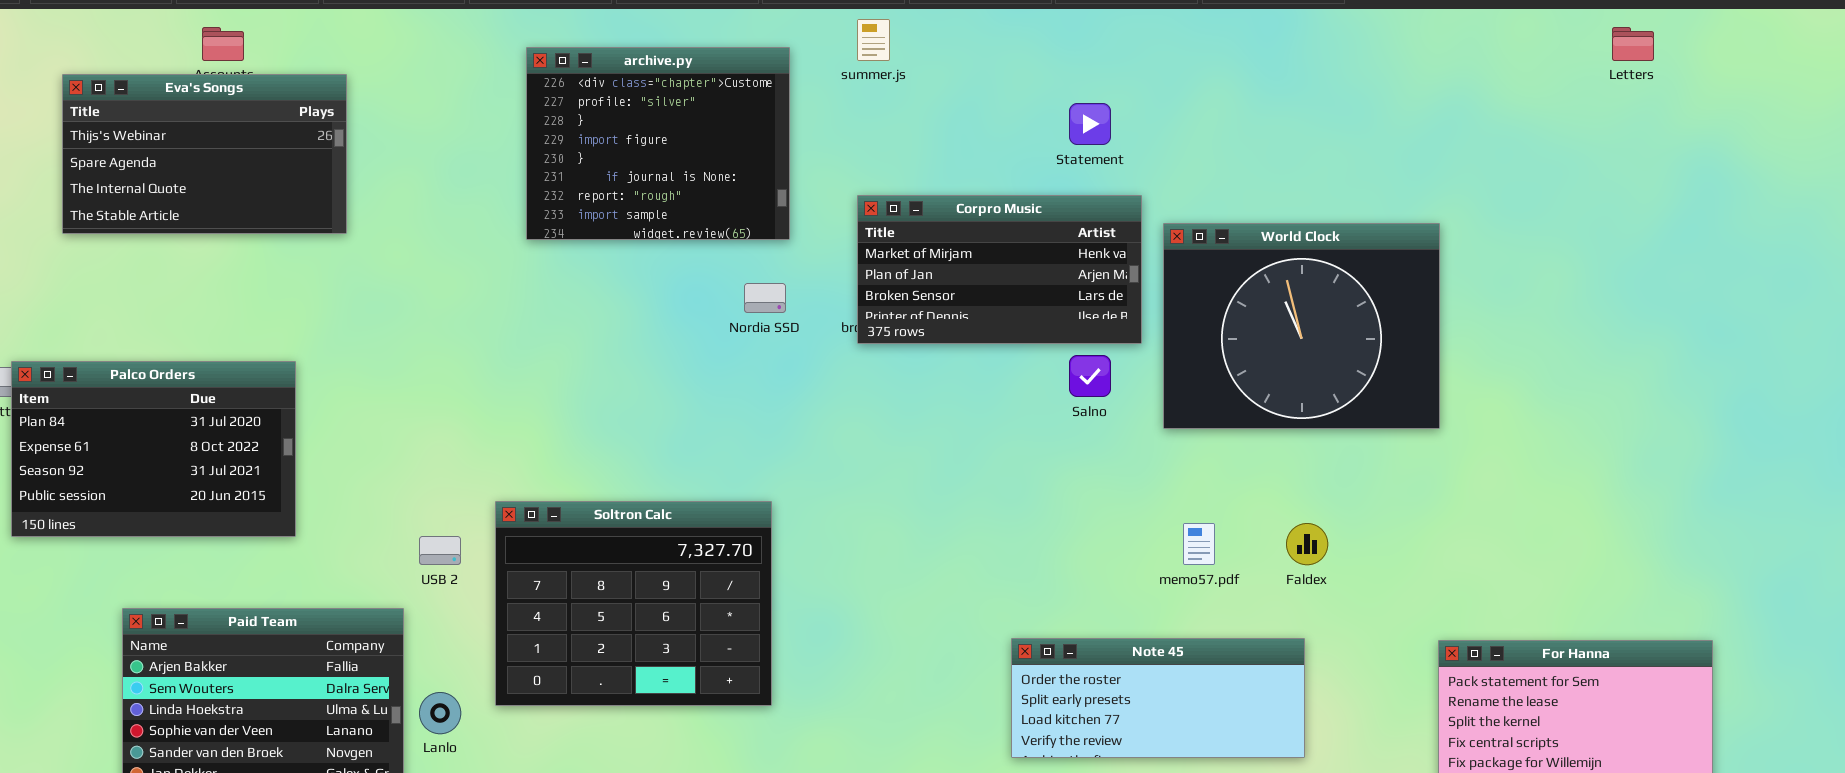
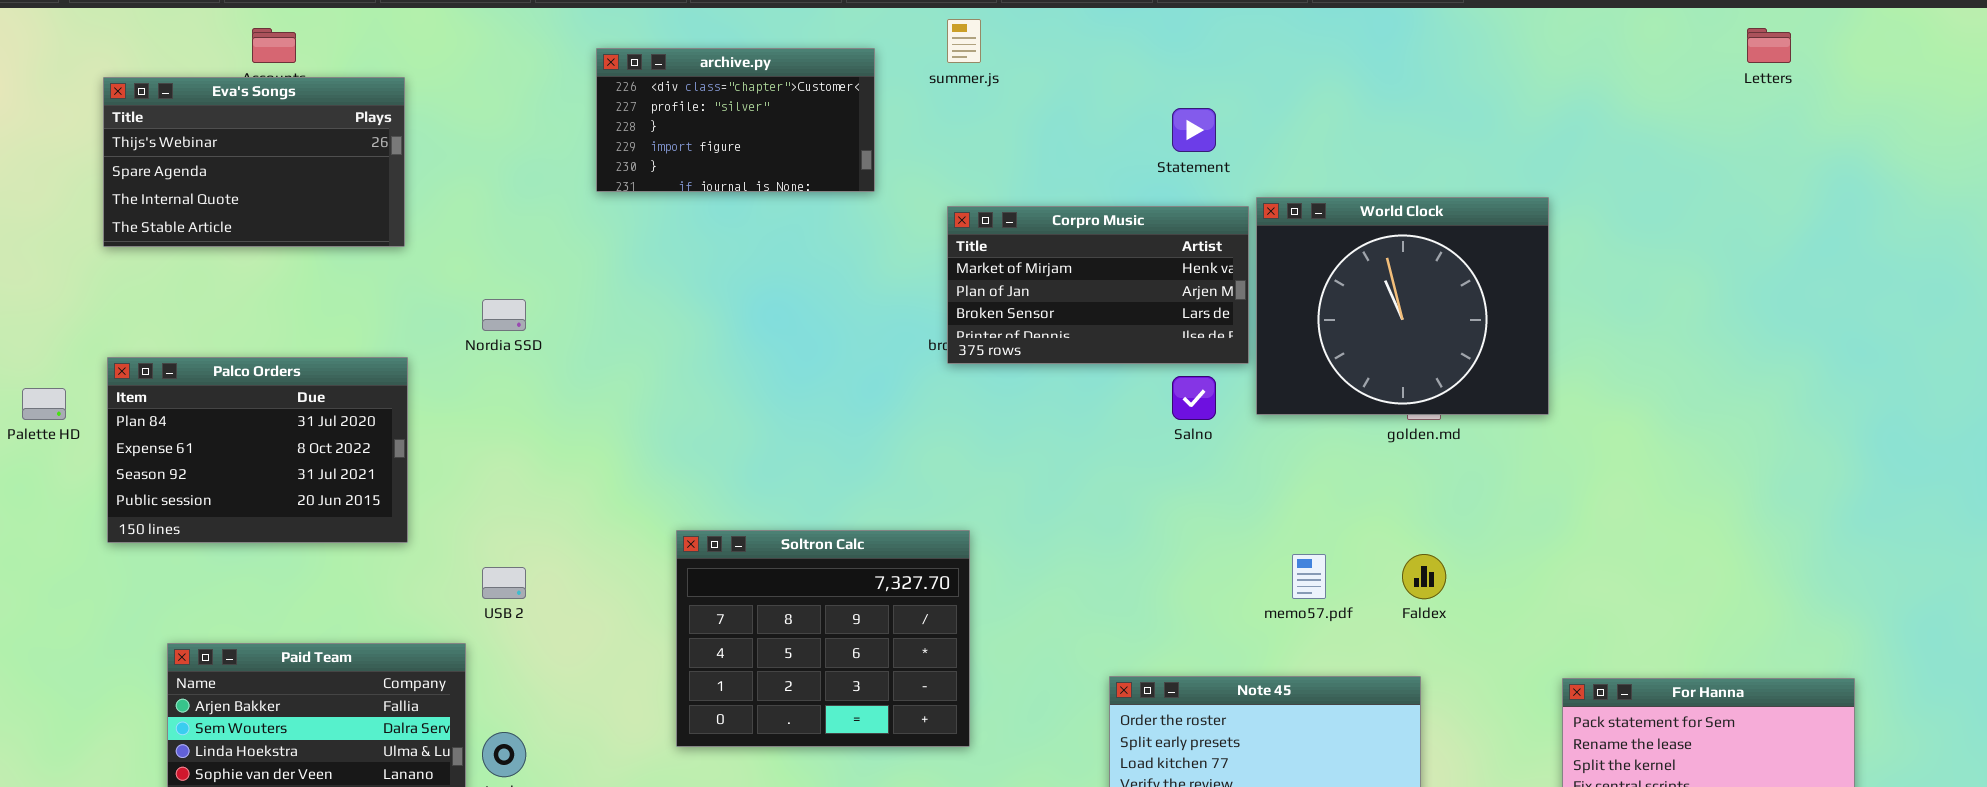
archive.py: [526,47,790,240] -> [596,48,875,192], resized
World Clock: [1163,223,1440,429] -> [1256,197,1549,415], moved
Nordia SSD: [744,283,786,313] -> [482,299,526,331], moved
Palco Orders: [11,361,296,537] -> [107,357,408,543], moved
Soltron Calc: [495,501,772,706] -> [676,530,970,747], moved

